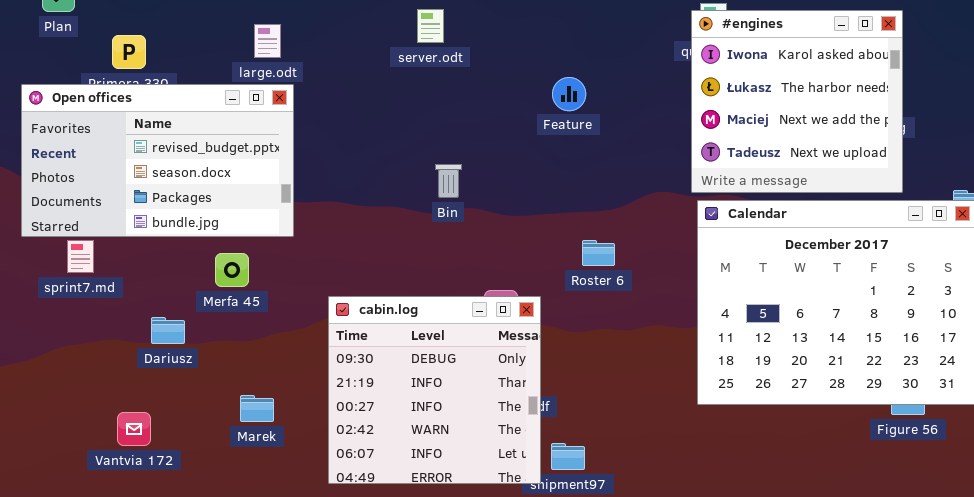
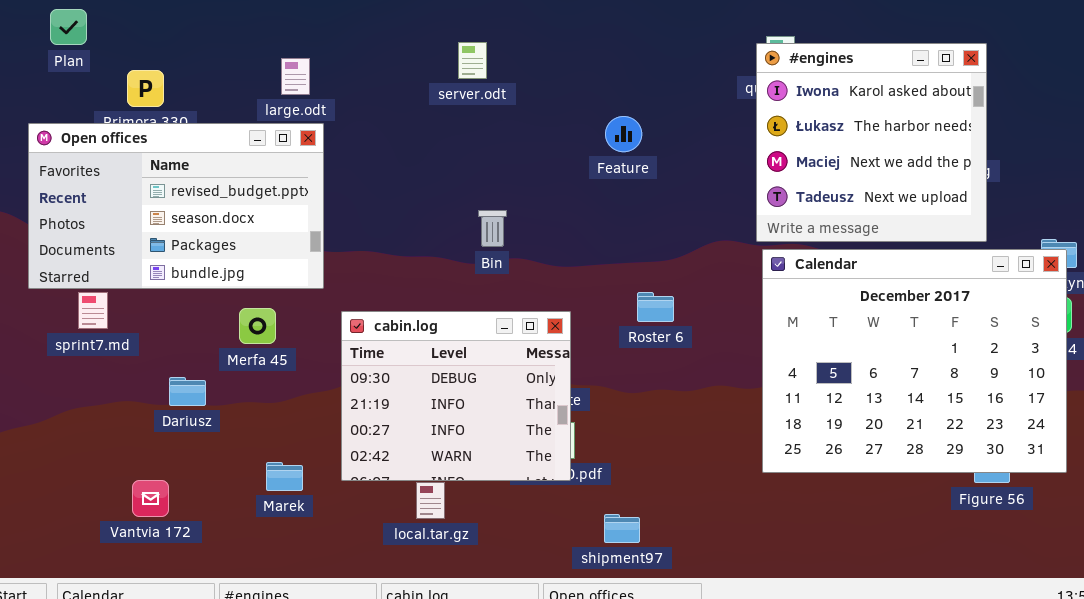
cabin.log: [328,296,541,484] -> [341,311,571,481], moved, resized

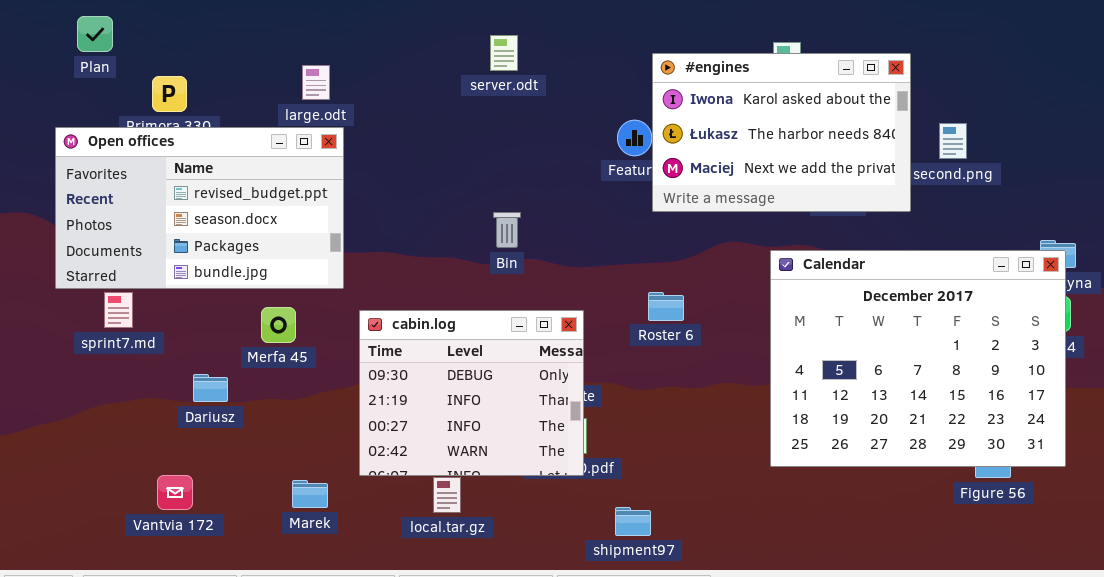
server.odt: [458,42,487,79] -> [490,35,518,71], moved
#engines: [756,43,987,242] -> [652,53,911,212], moved, resized
Marek: [266,462,303,491] -> [292,480,328,508], moved

